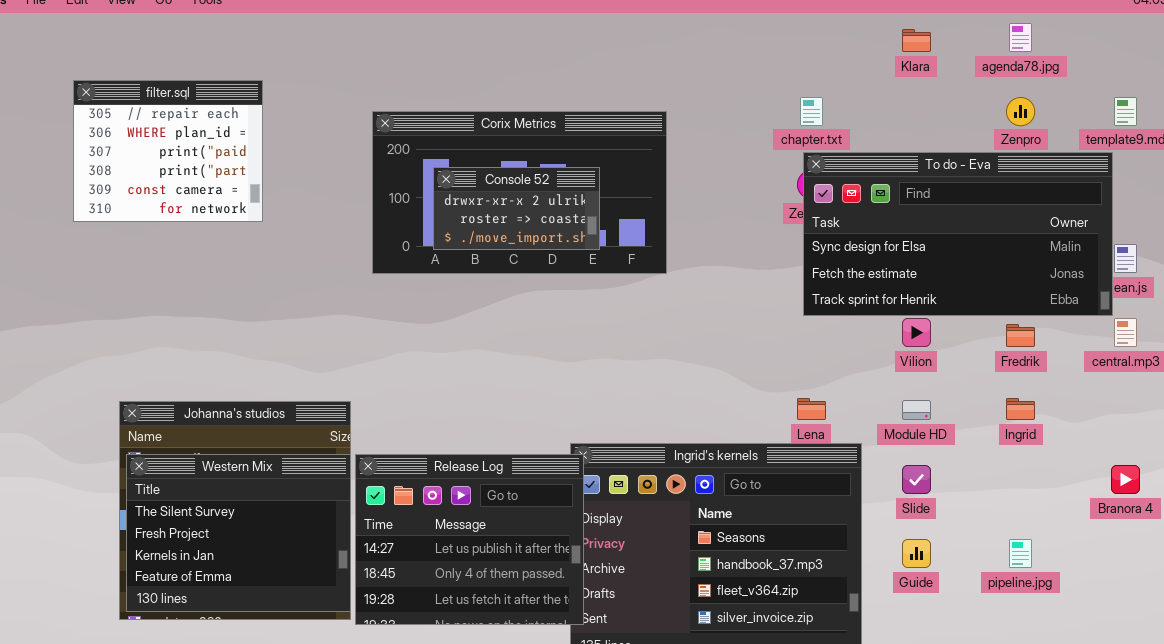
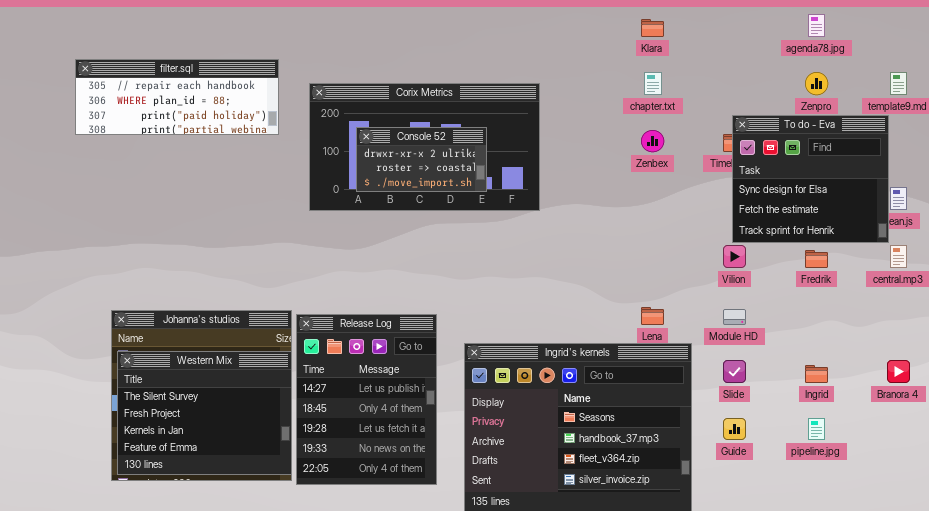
Klara: [902,29,931,52] -> [641,19,664,37], moved
filter.sql: [73,80,263,222] -> [75,59,279,135], resized
To do - Eva: [803,152,1113,316] -> [732,115,889,243], resized
Ingrid: [1006,398,1035,420] -> [805,365,828,383], moved
Release Log: [355,454,584,625] -> [296,314,437,485], resized

